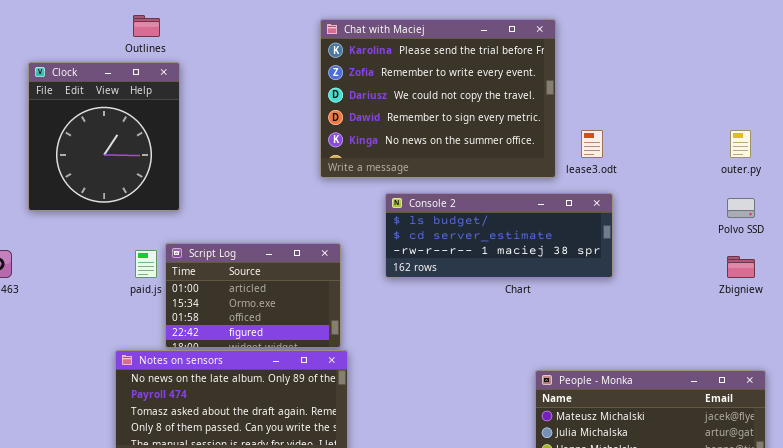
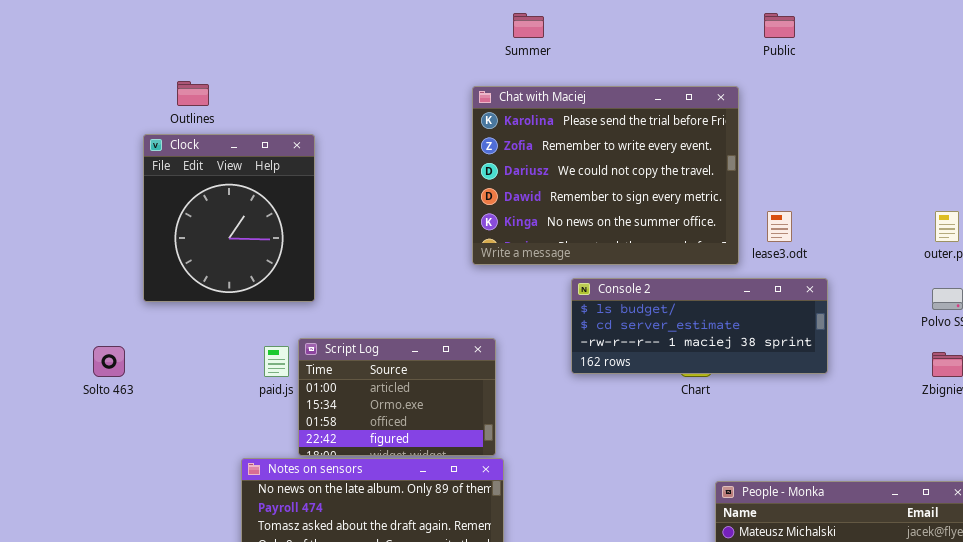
Outlines: [133,15,160,37] -> [177,81,209,106], moved
Console 2: [385,193,613,278] -> [571,278,828,374], moved

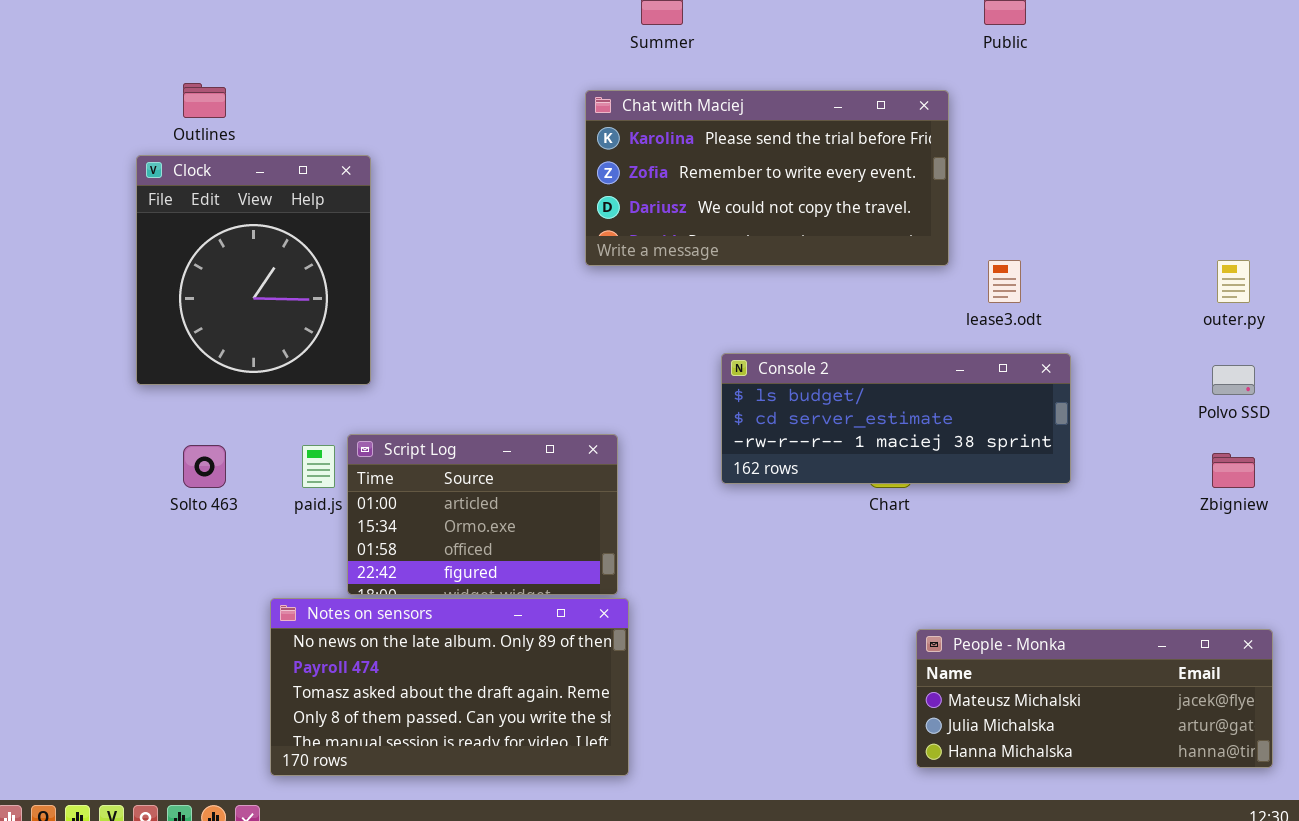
Chat with Maciej: [472,86,739,265] -> [585,90,949,266], resized
Solto 463: [93,346,125,377] -> [183,445,226,488], moved

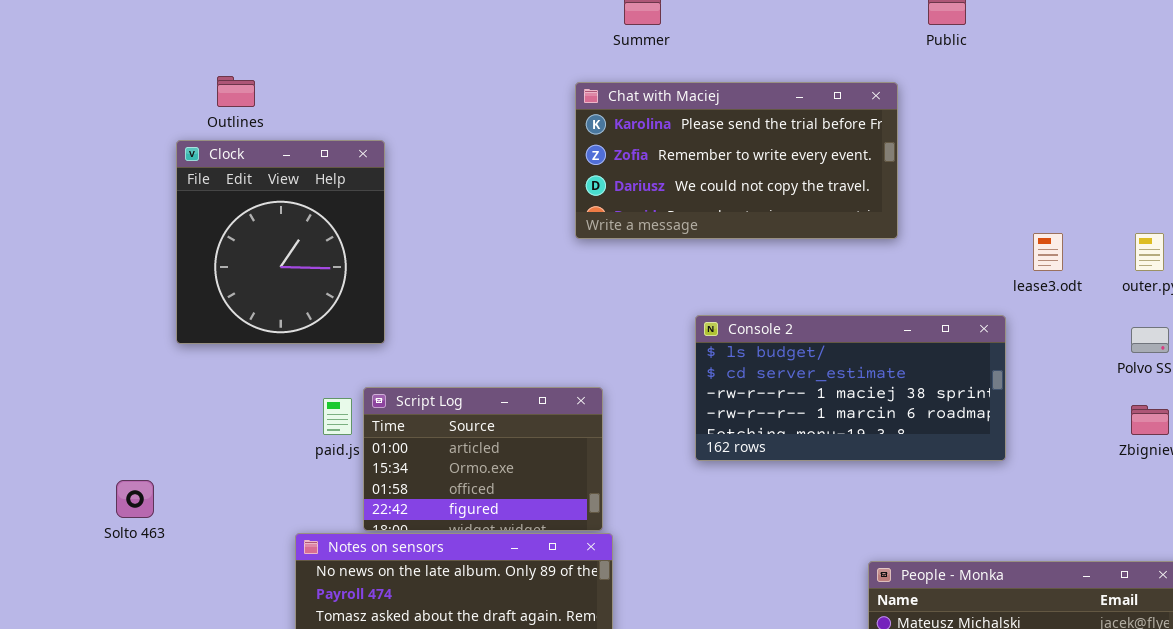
lease3.odt: [988,260,1021,303] -> [1033,233,1063,271], moved
Console 2: [721,353,1071,484] -> [695,315,1006,461], resized
Solto 463: [183,445,226,488] -> [116,480,154,518], moved

